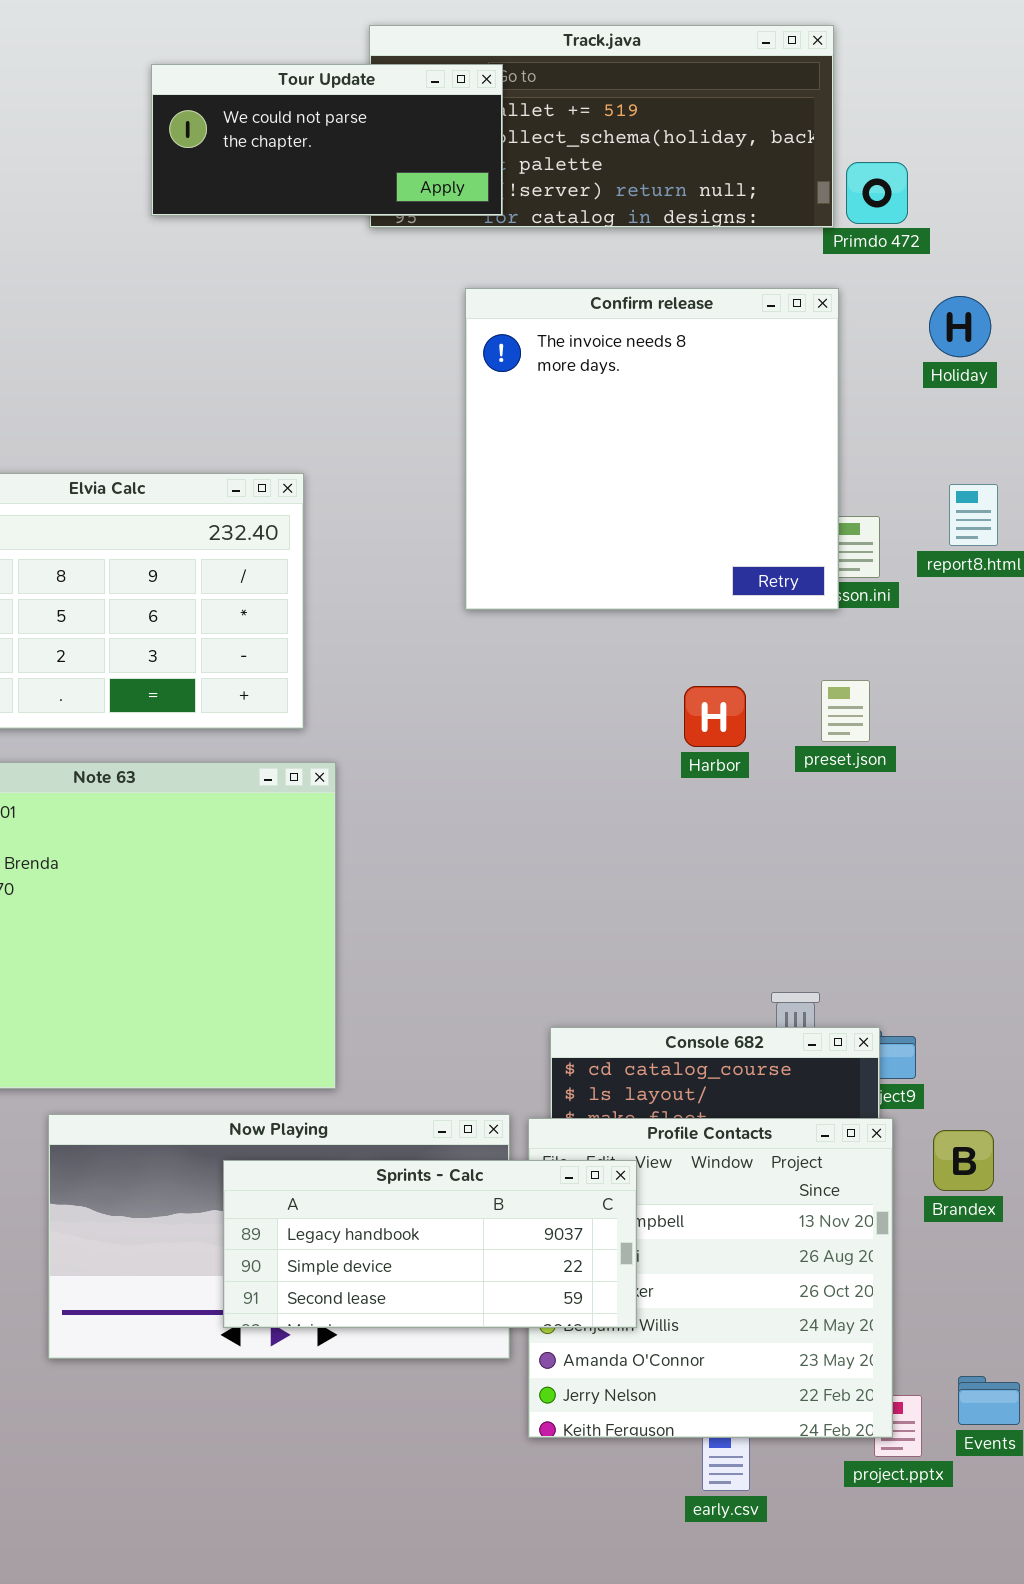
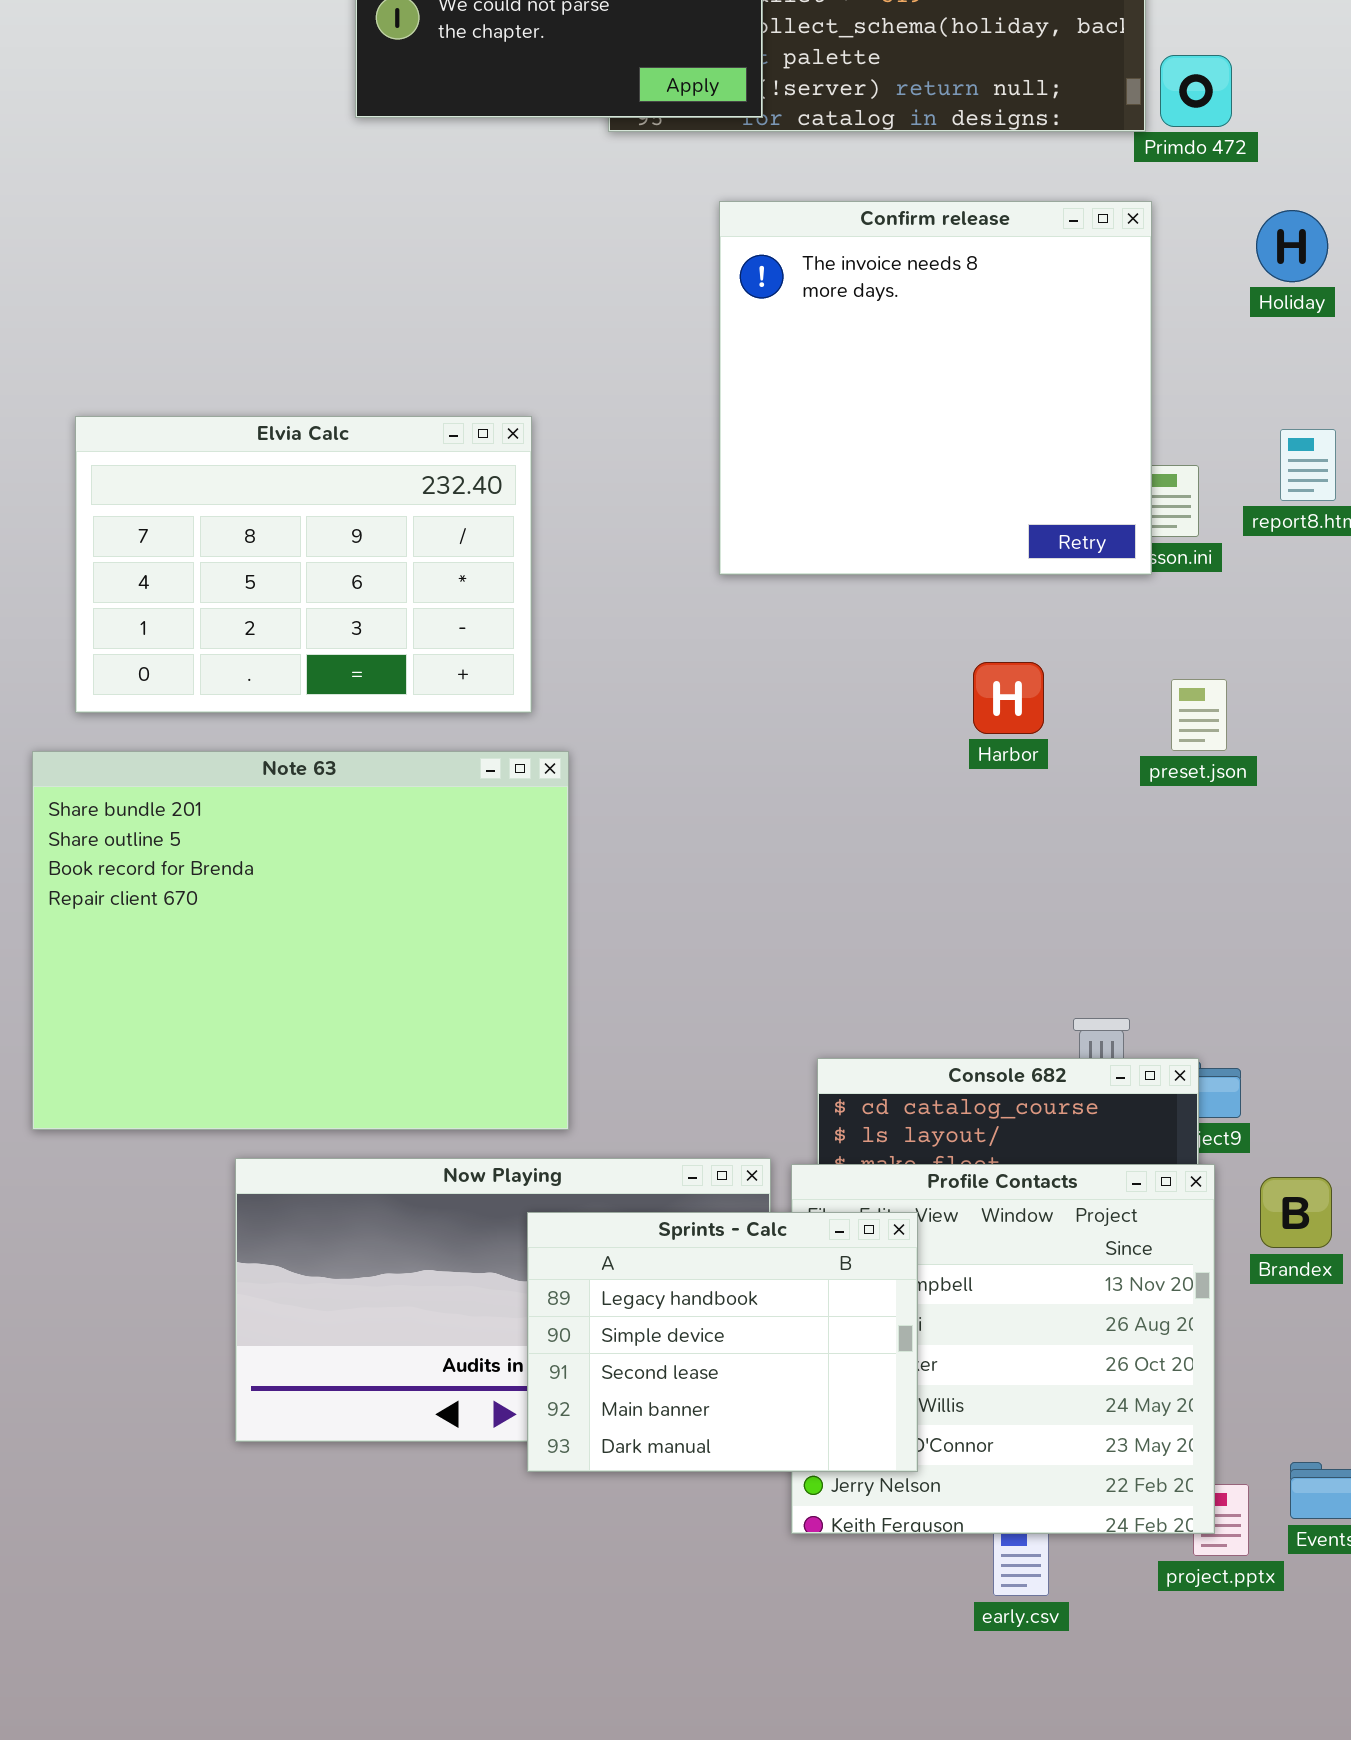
preset.json: [821,680,870,742] -> [1171,679,1227,751], moved
Sprints - Calc: [223,1160,637,1328] -> [527,1212,918,1472], resized

